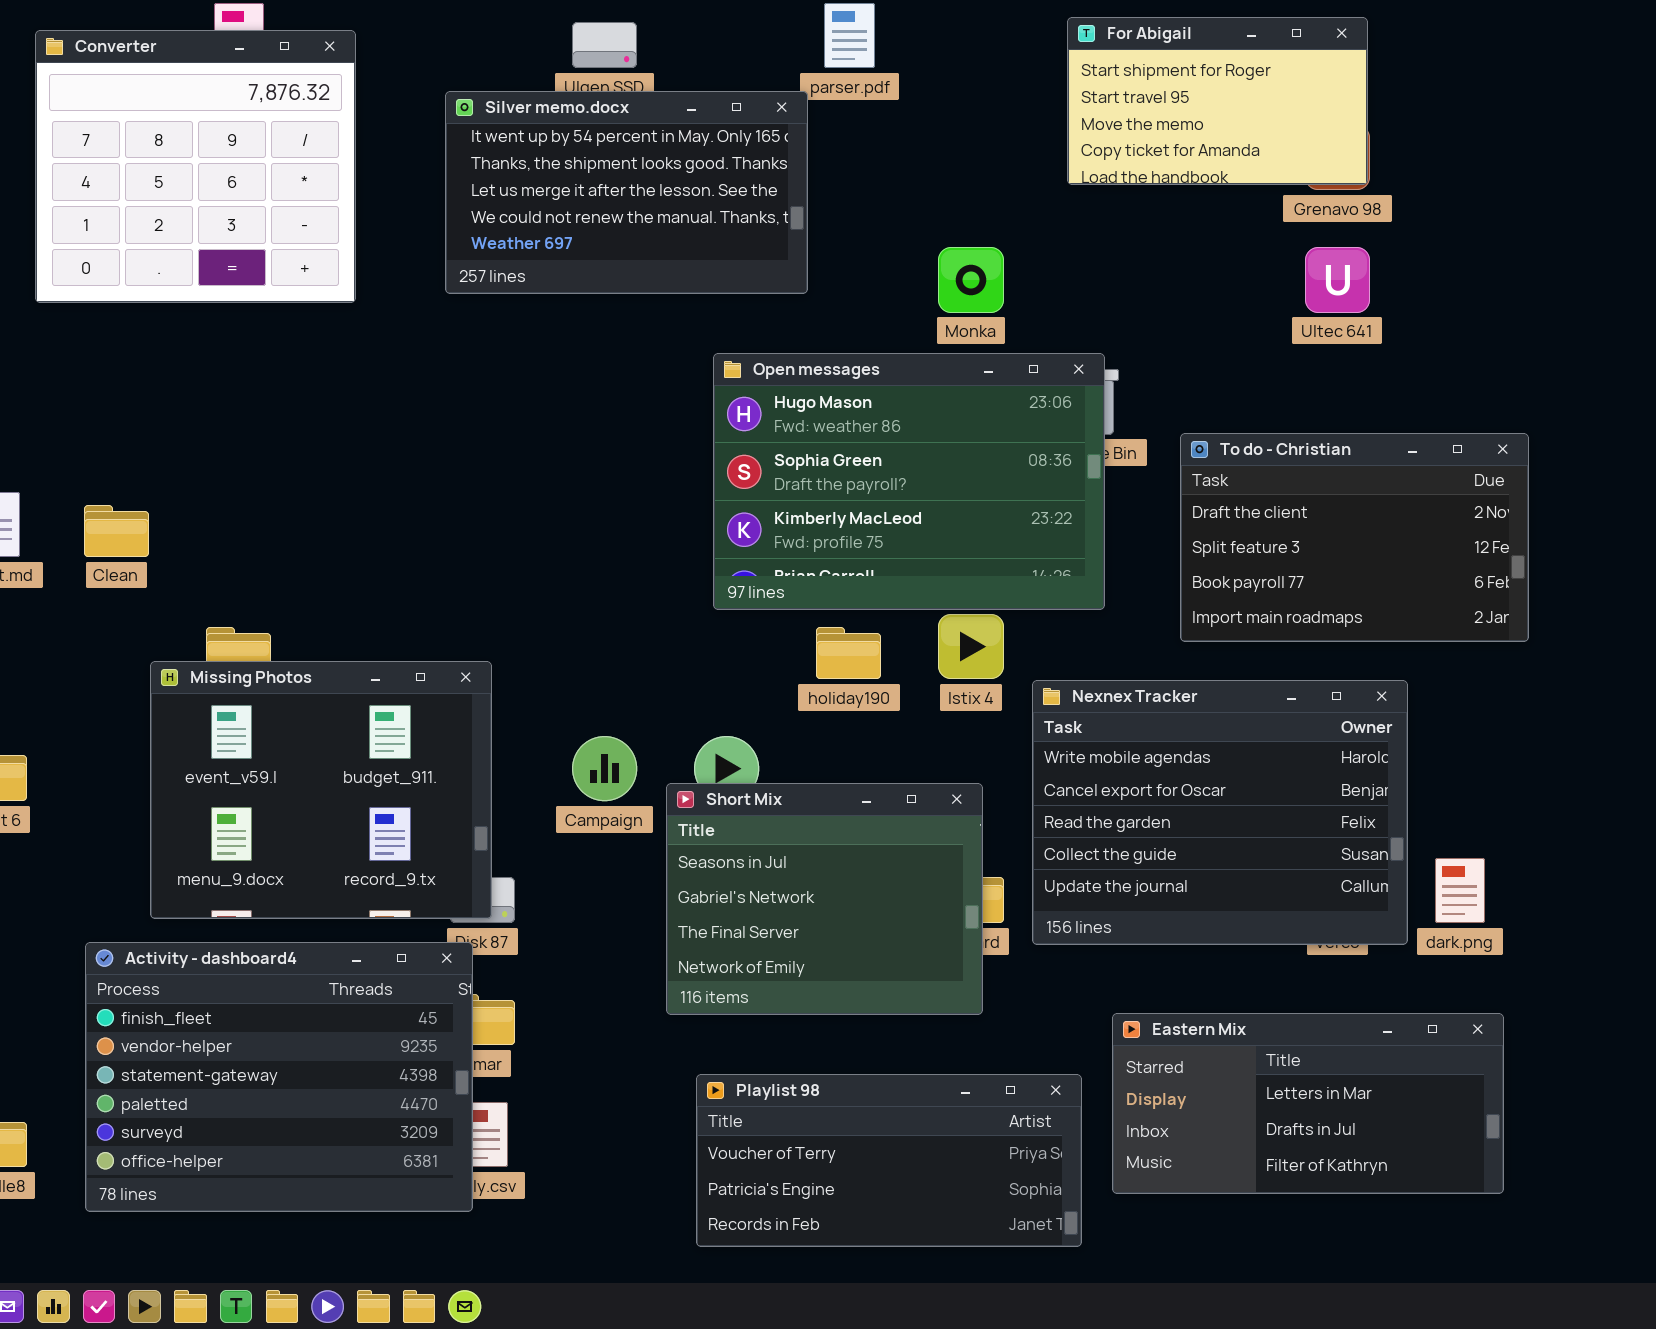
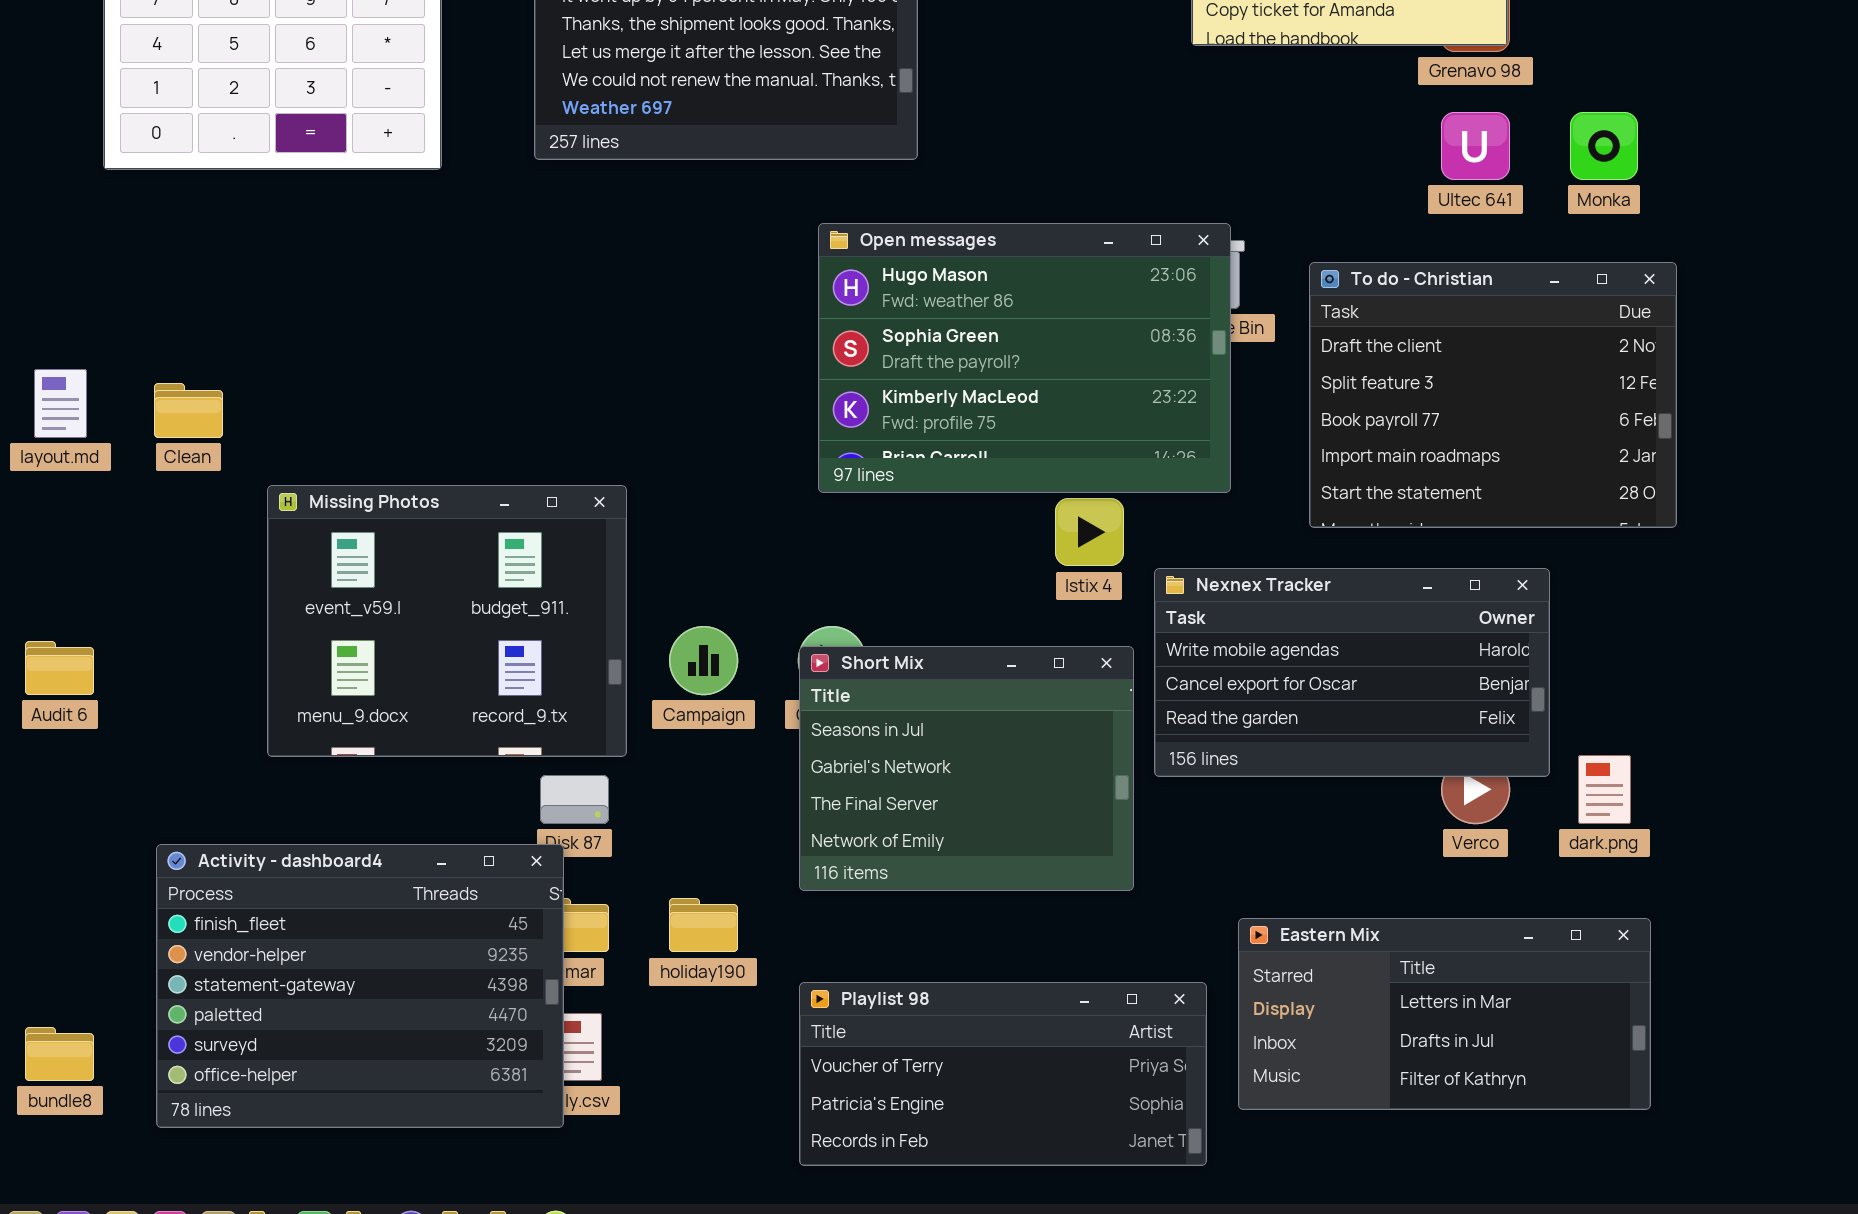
Monka: [938,247,1004,313] -> [1570,112,1638,180], moved
To do - Christian: [1180,433,1529,642] -> [1309,262,1677,528], resized
holiday190: [816,627,881,679] -> [669,898,738,952], moved
Missing Photos: [150,661,492,919] -> [267,485,627,757], moved
Nexnex Tracker: [1032,680,1408,945] -> [1154,568,1550,777], resized
Short Mix: [666,783,983,1015] -> [799,646,1134,891], moved

